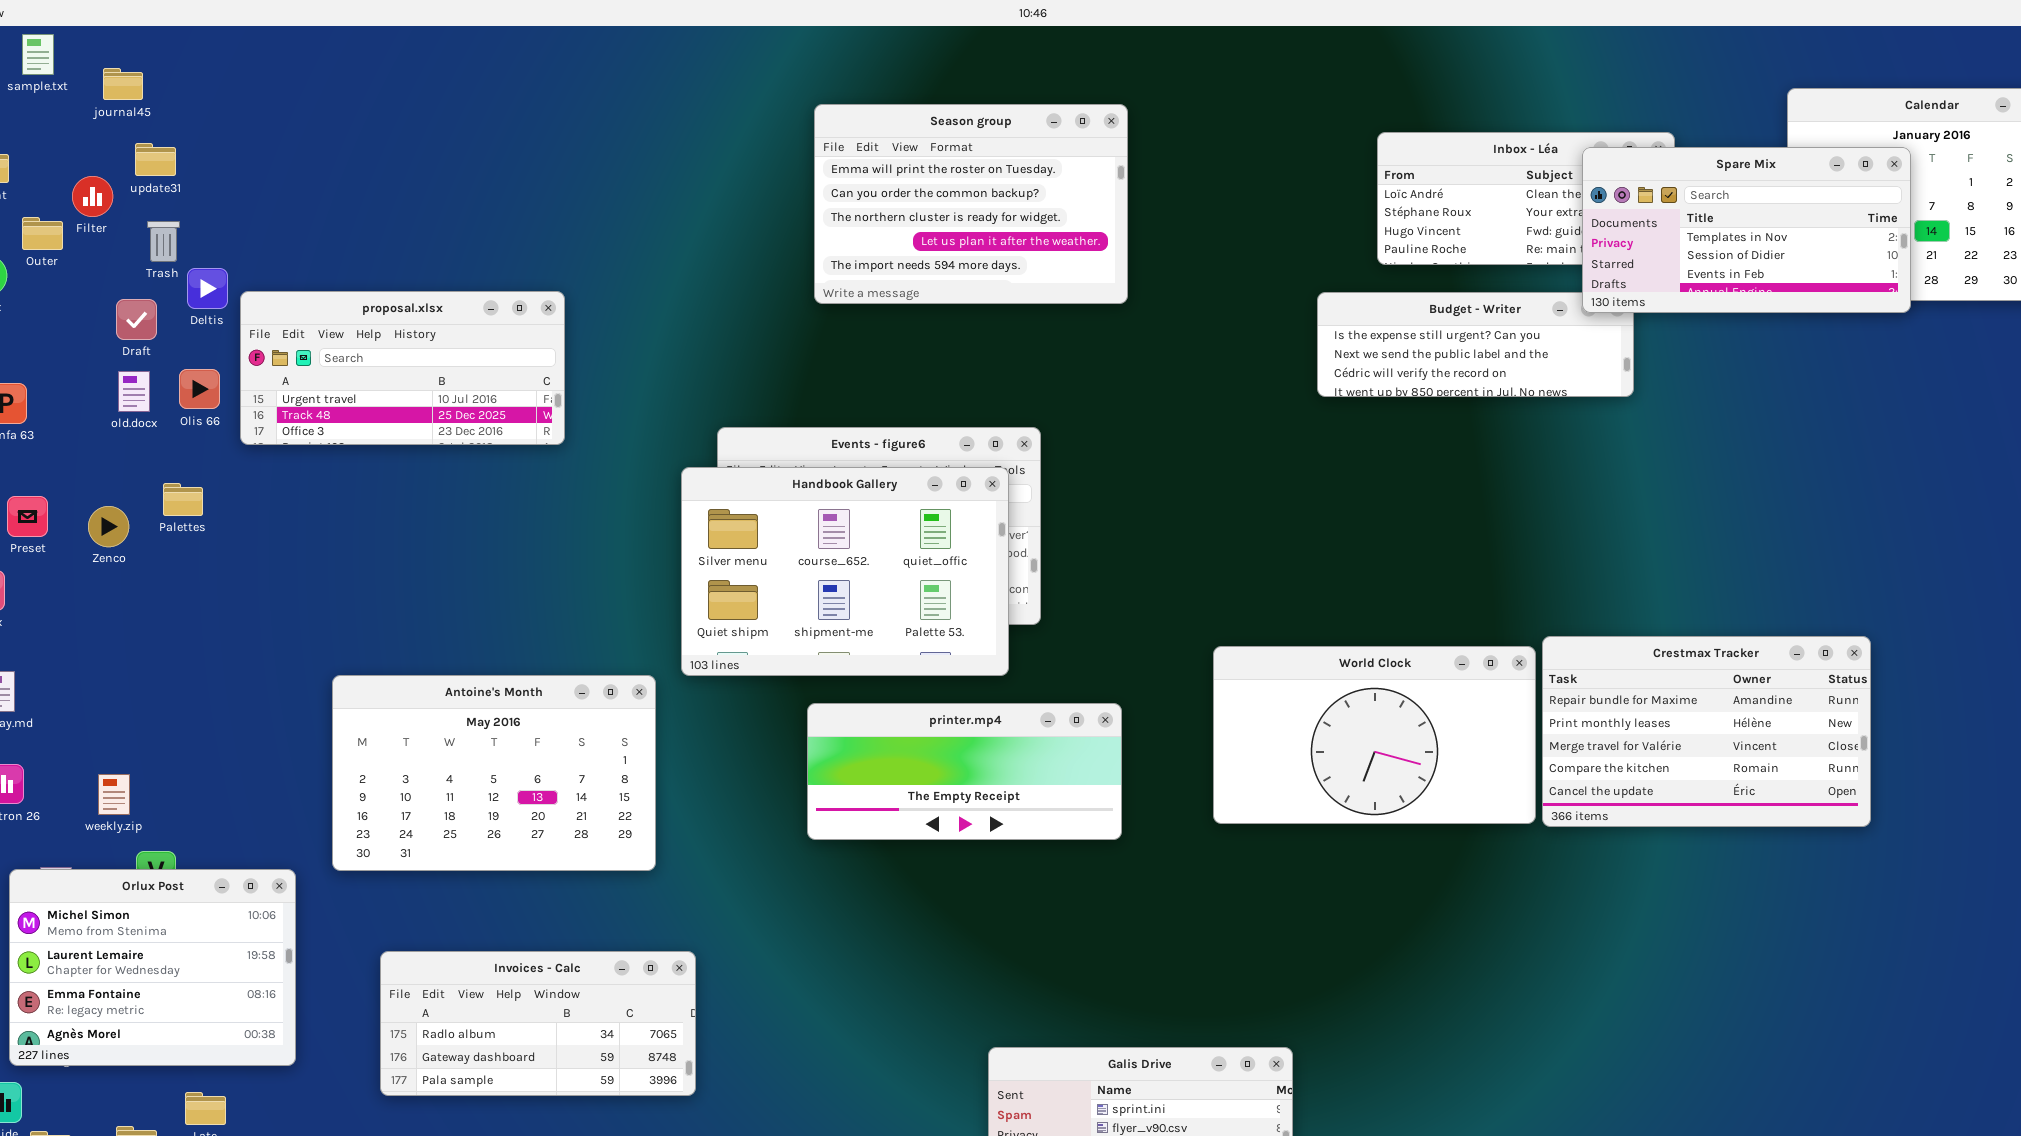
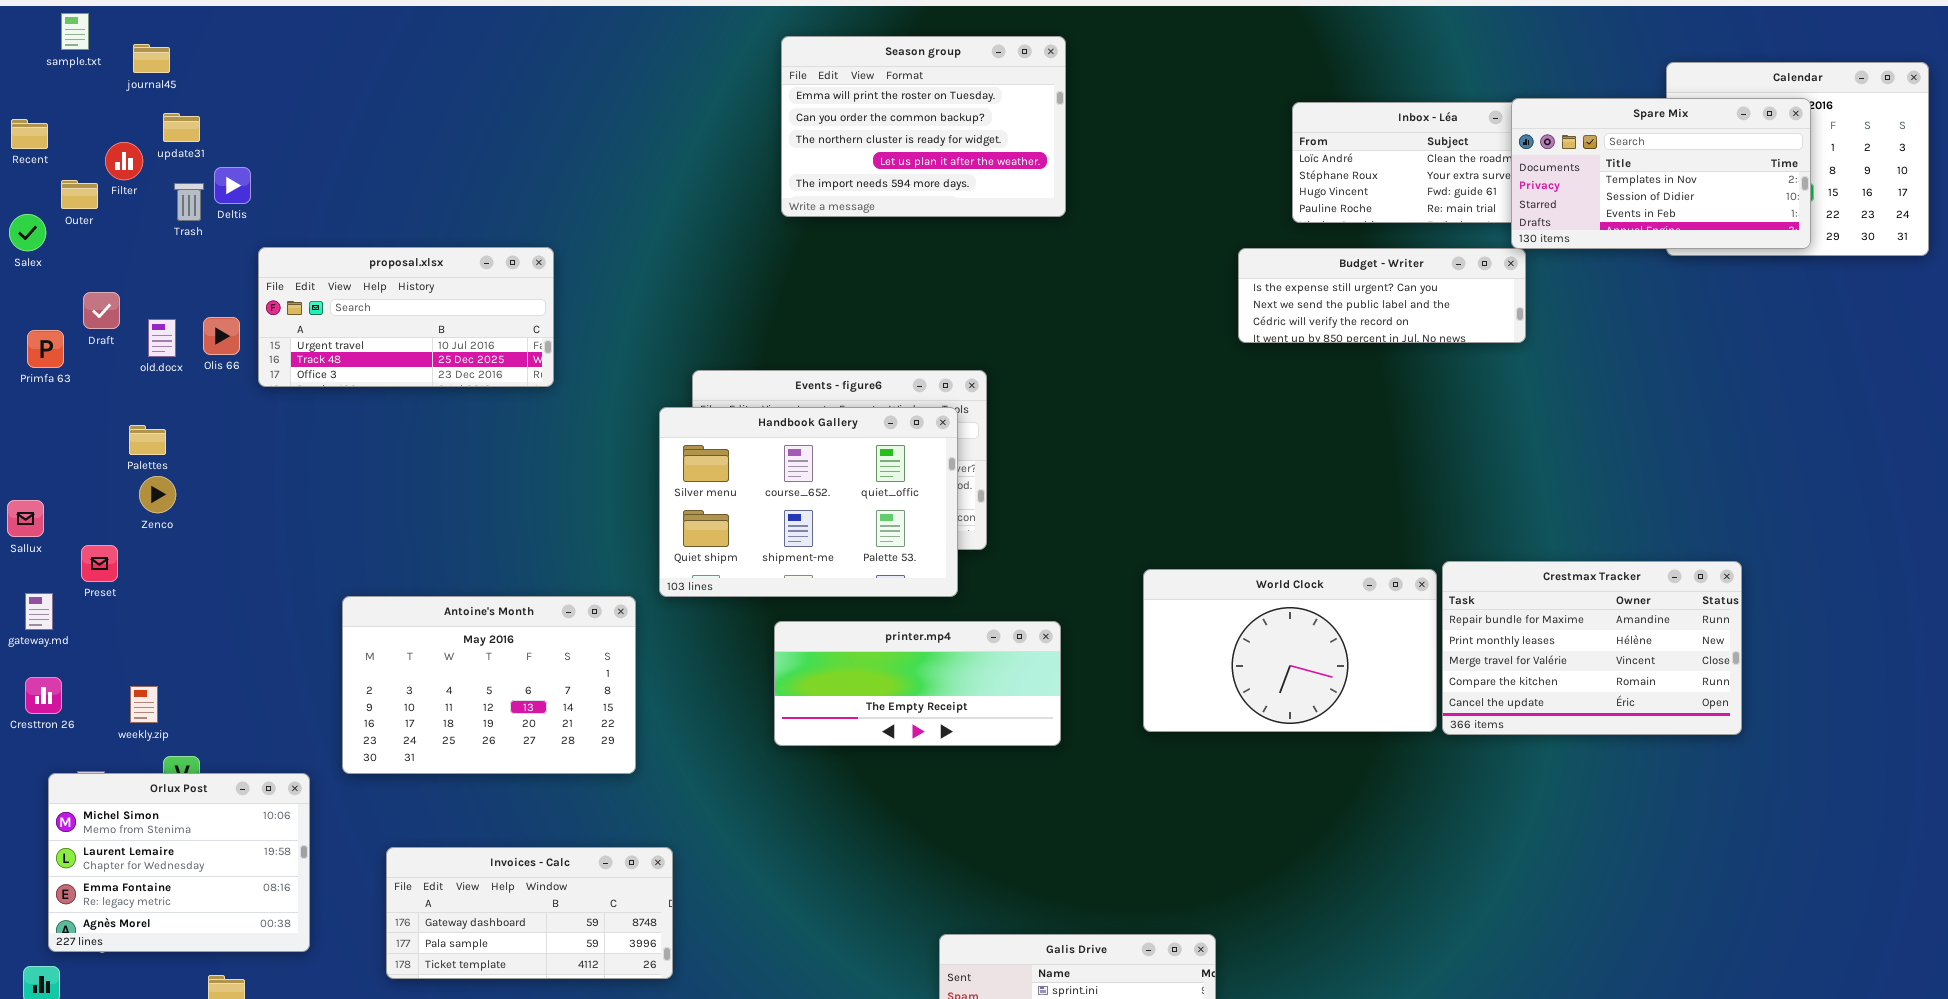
Season group: [814,104,1128,304] -> [781,36,1066,217], moved
Spare Mix: [1582,147,1911,313] -> [1511,98,1811,249], moved
Deltis: [187,268,228,309] -> [214,167,251,204], moved
Draft: [116,299,157,340] -> [83,292,120,329], moved
Palettes: [163,483,203,516] -> [129,425,166,455], moved
Preset: [7,496,48,537] -> [81,545,118,582], moved
Zenco: [88,506,129,547] -> [139,476,176,513], moved
Invoices - Calc: [380,951,696,1096] -> [386,847,673,979], scrolled down 1 row

